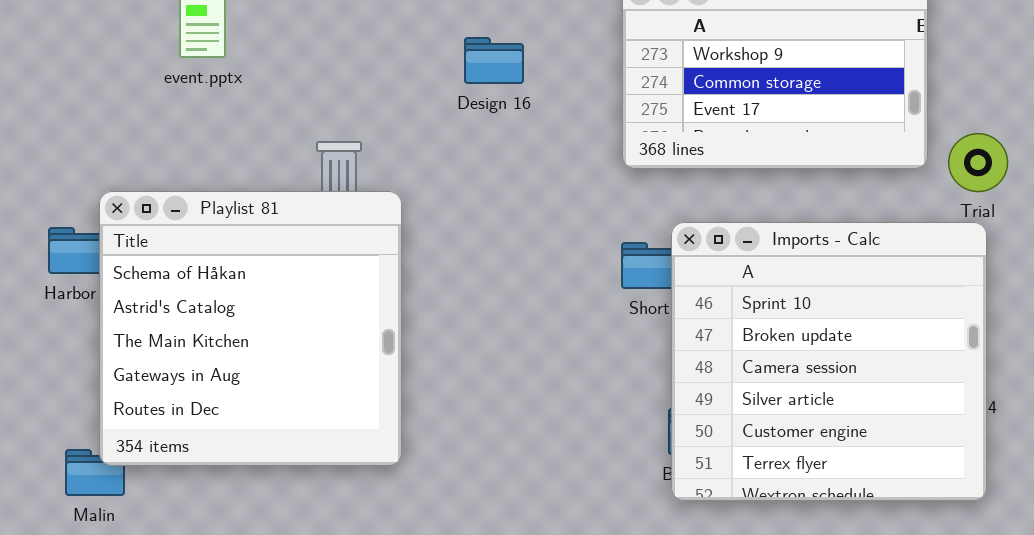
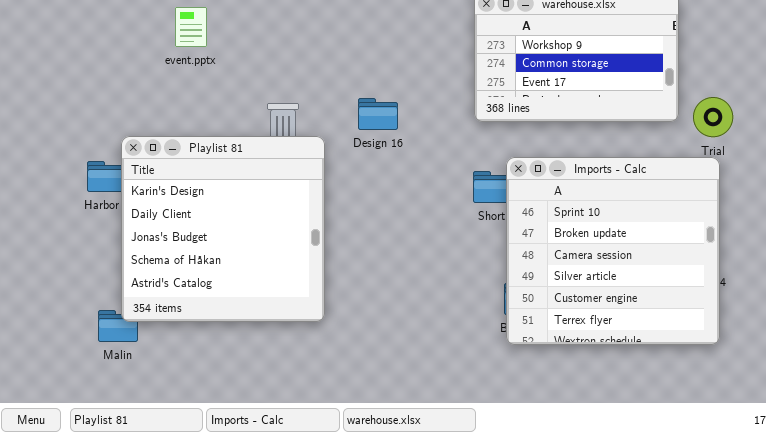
Design 16: [464,37,524,84] -> [358,98,398,130], moved
Playlist 81: [99,191,402,466] -> [121,136,325,322], scrolled up 3 rows

